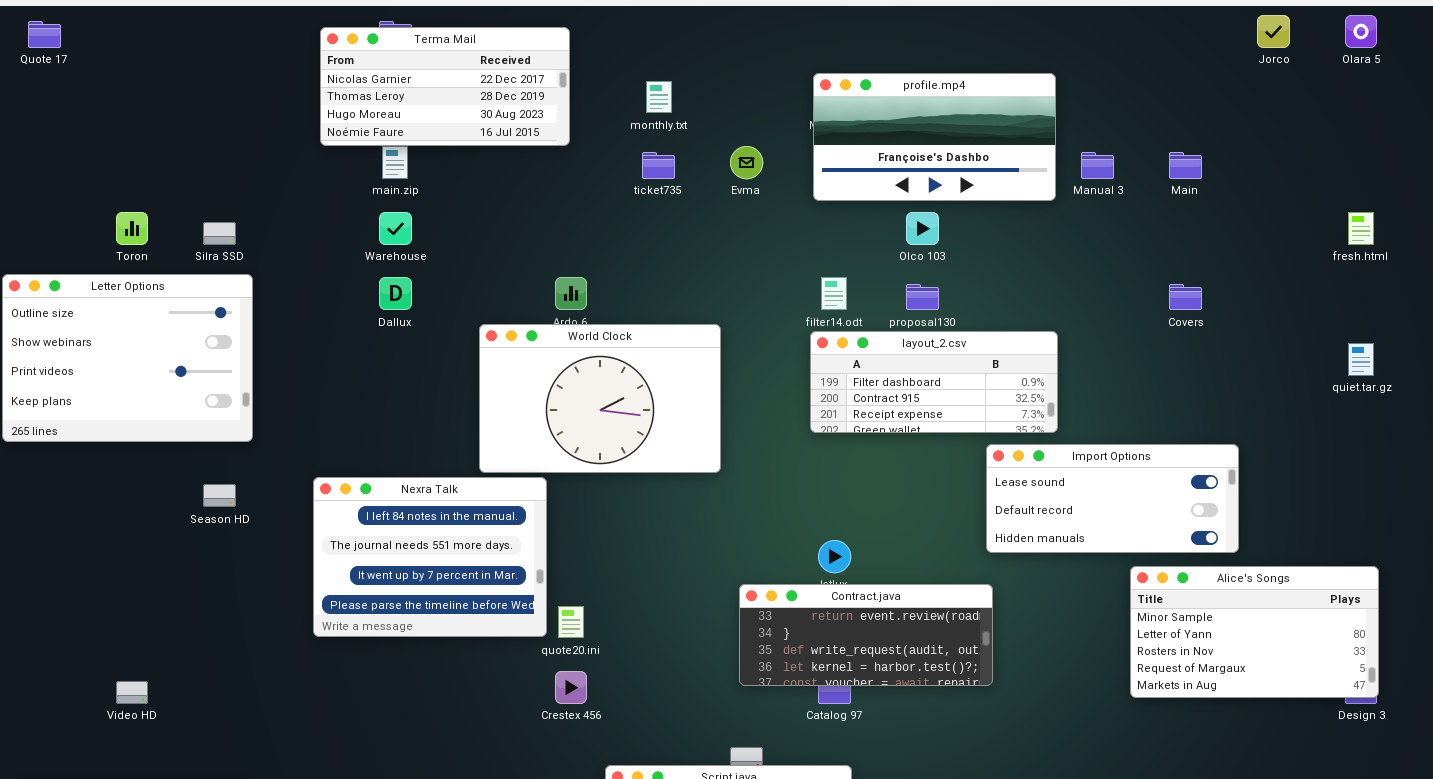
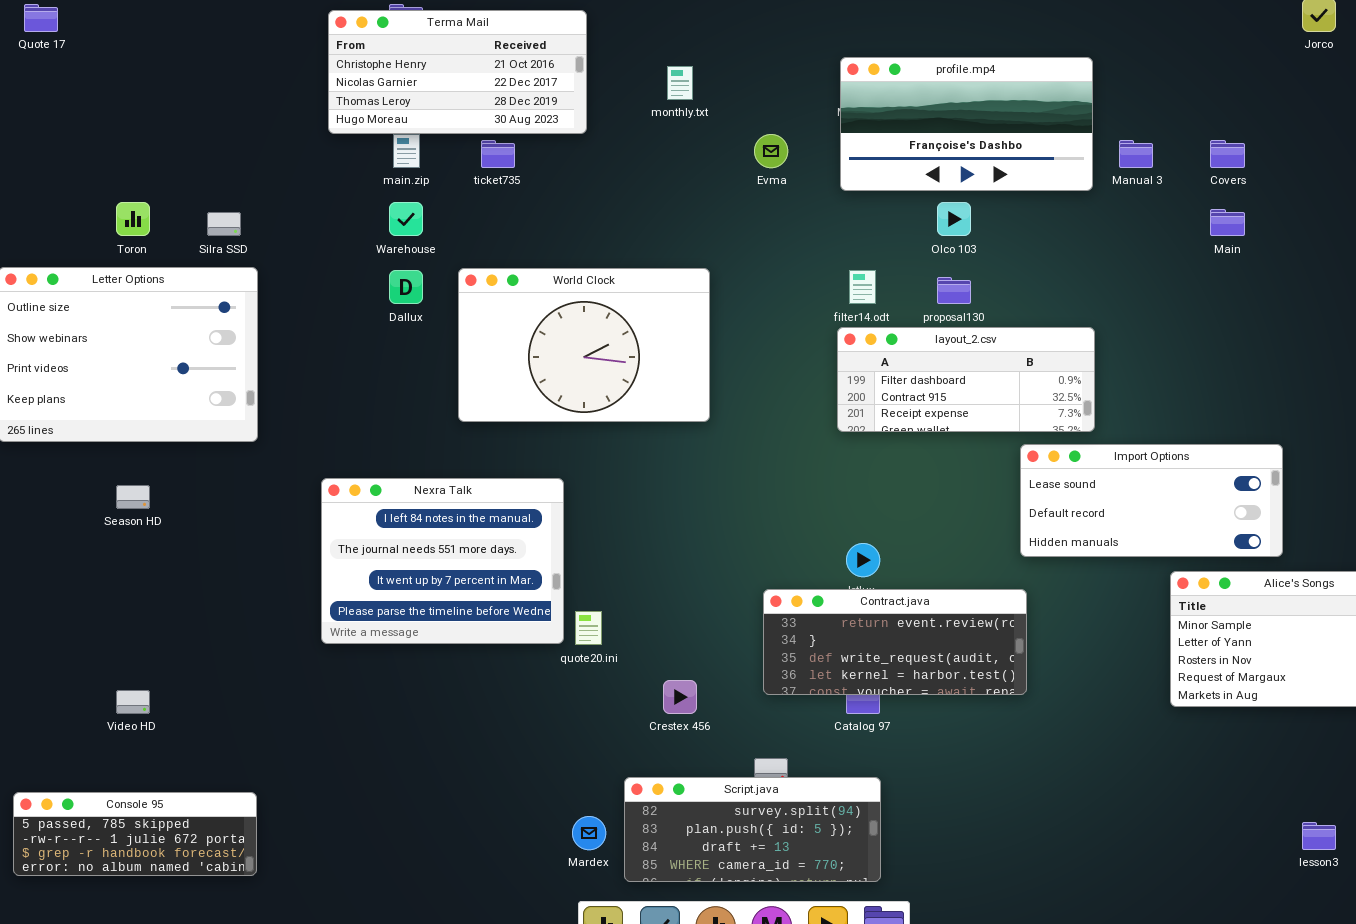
Terma Mail: [320,27,570,146] -> [328,10,587,134], scrolled up 1 row
ticket735: [642,152,675,179] -> [481,140,515,168], moved
Main: [1169,152,1202,179] -> [1210,209,1245,236], moved
Covers: [1169,284,1202,310] -> [1210,140,1245,168], moved
World Clock: [479,324,721,473] -> [458,268,710,422], moved
Season HD: [203,484,236,507] -> [116,485,150,509], moved
Crestex 456: [555,671,587,704] -> [663,680,697,714], moved

